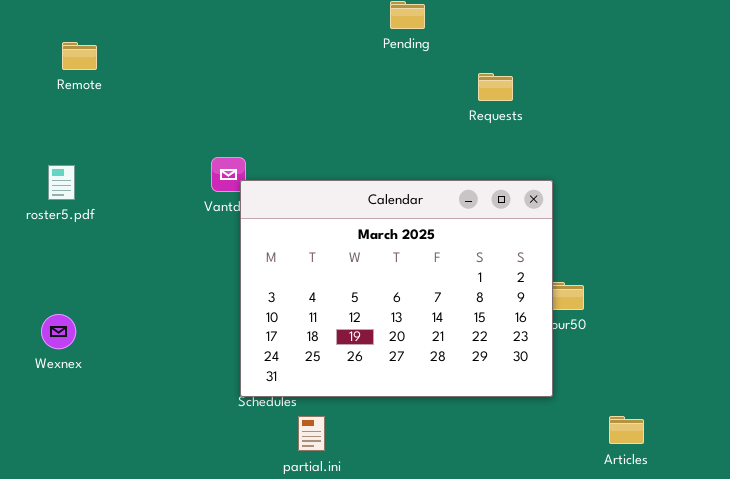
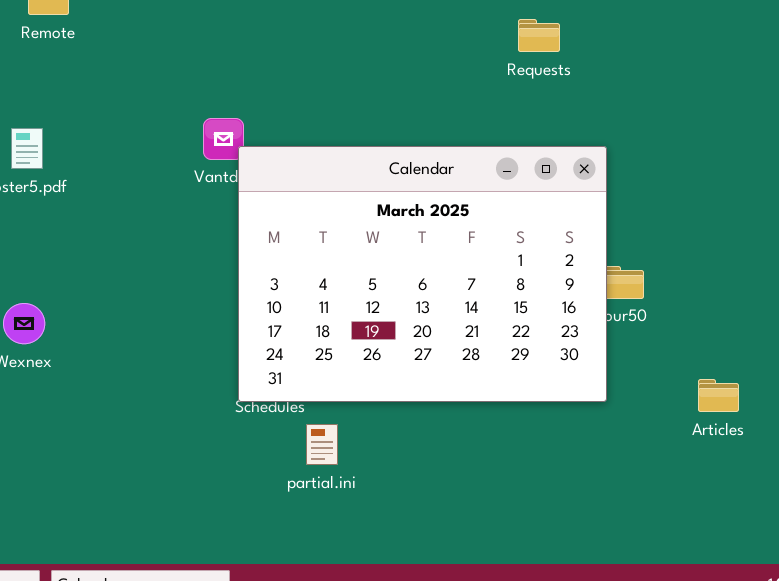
Articles: [609,416,644,444] -> [698,379,739,412], moved

